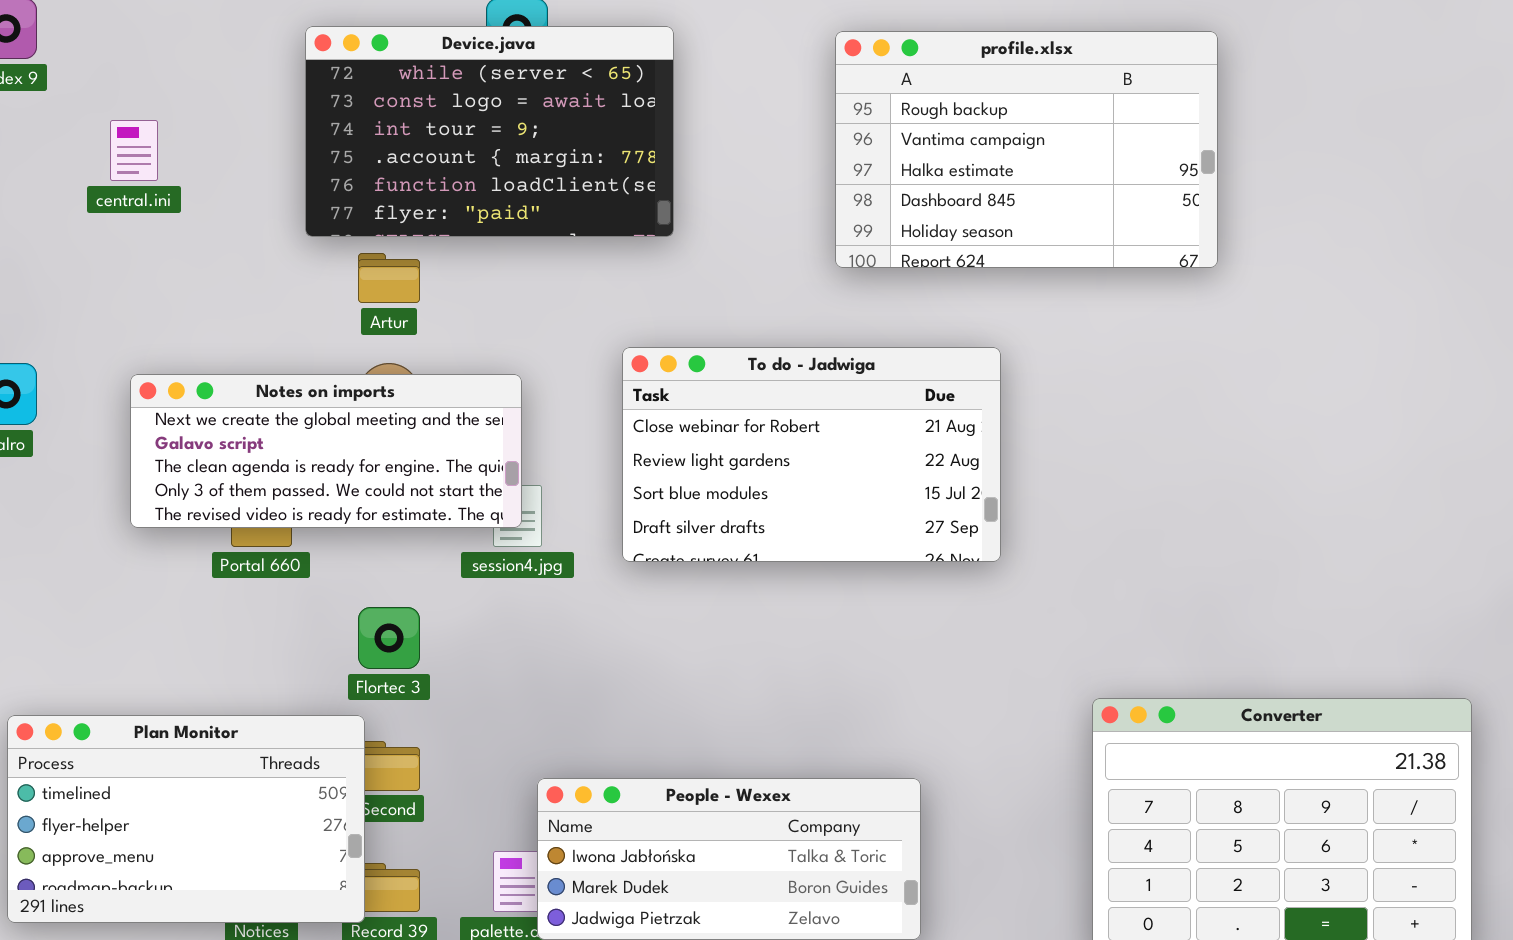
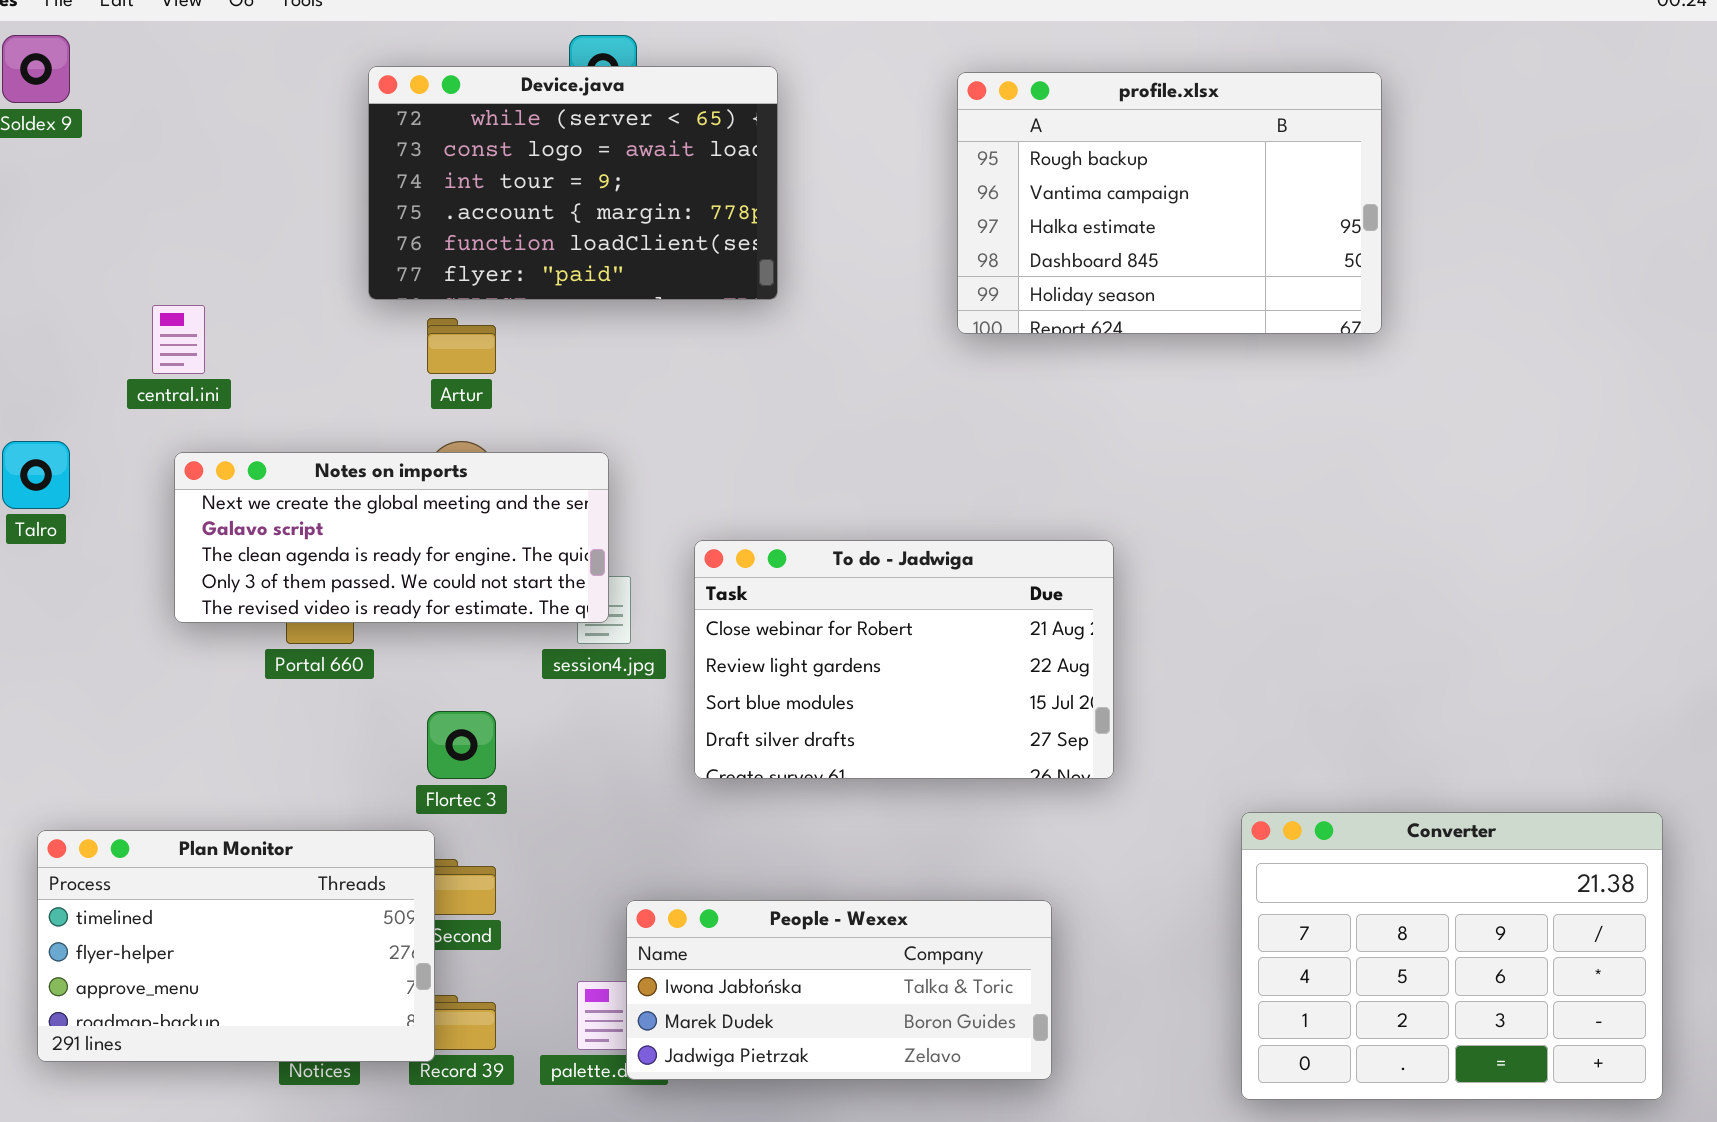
central.ini: [110,120,158,181] -> [152,305,205,374], moved
To do - Jadwiga: [622,347,1001,562] -> [694,540,1114,779], moved

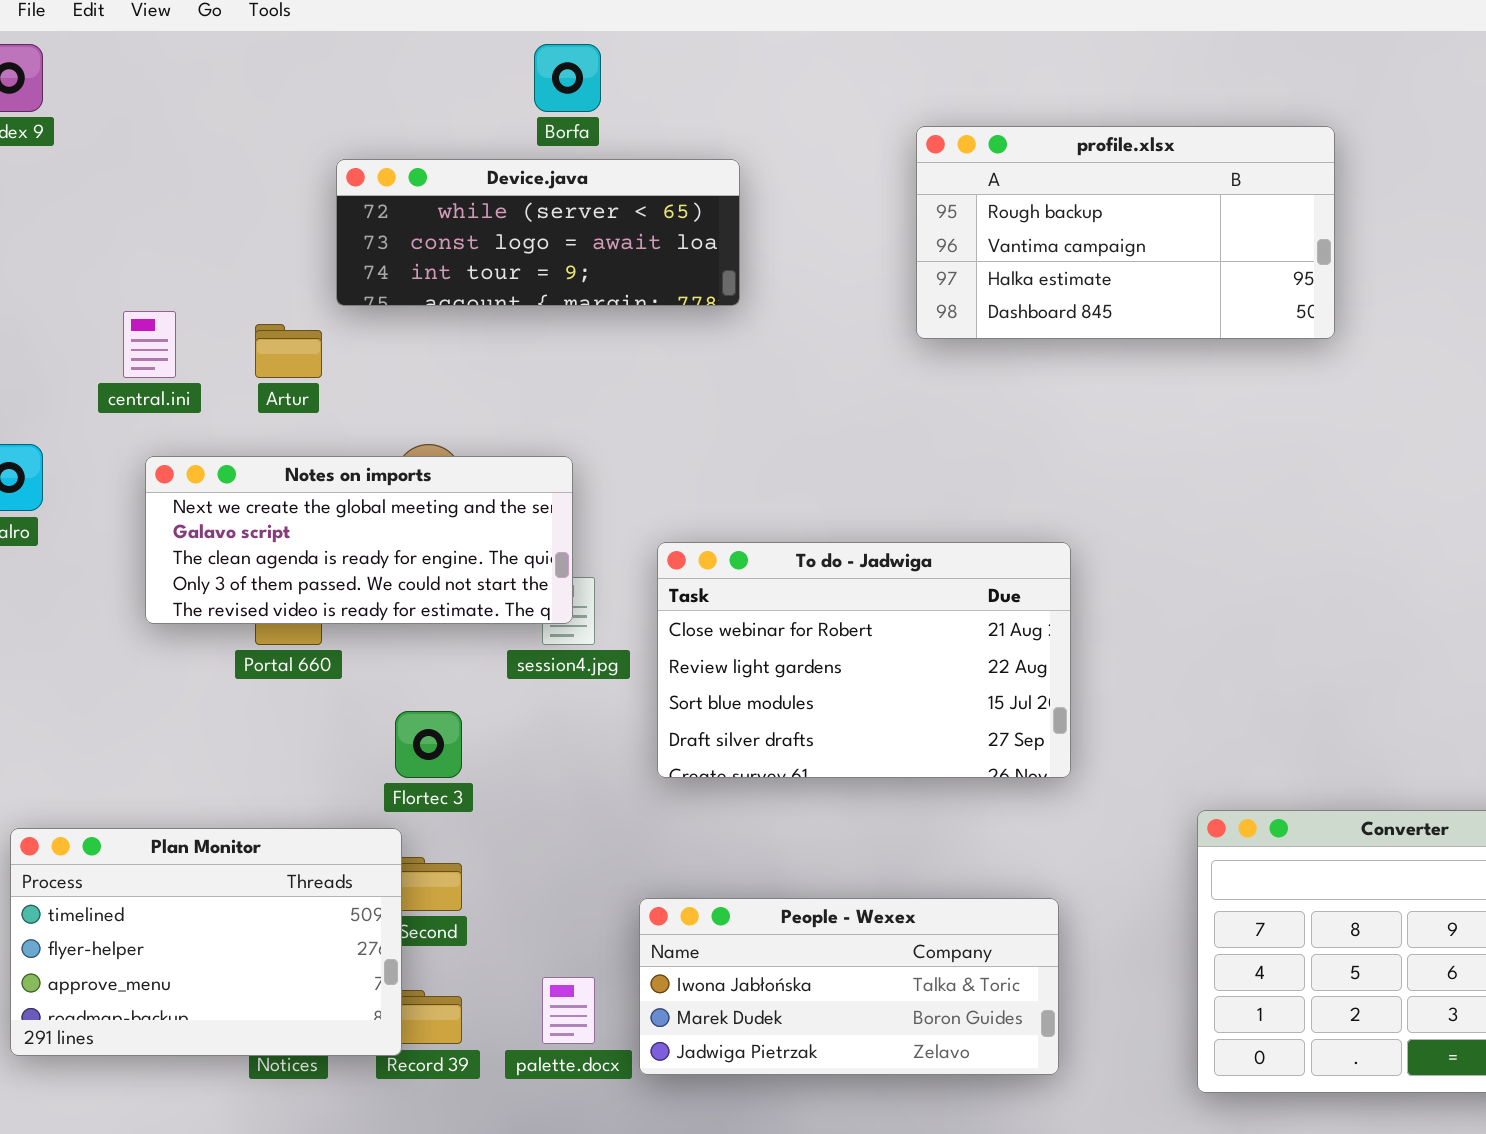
Device.java: [368,66,778,300] -> [336,159,740,306], resized
profile.xlsx: [957,72,1382,334] -> [916,126,1335,339], resized
Artur: [427,318,496,374] -> [255,324,322,378], moved
People - Wexex: [626,900,1052,1080] -> [639,898,1059,1075], moved

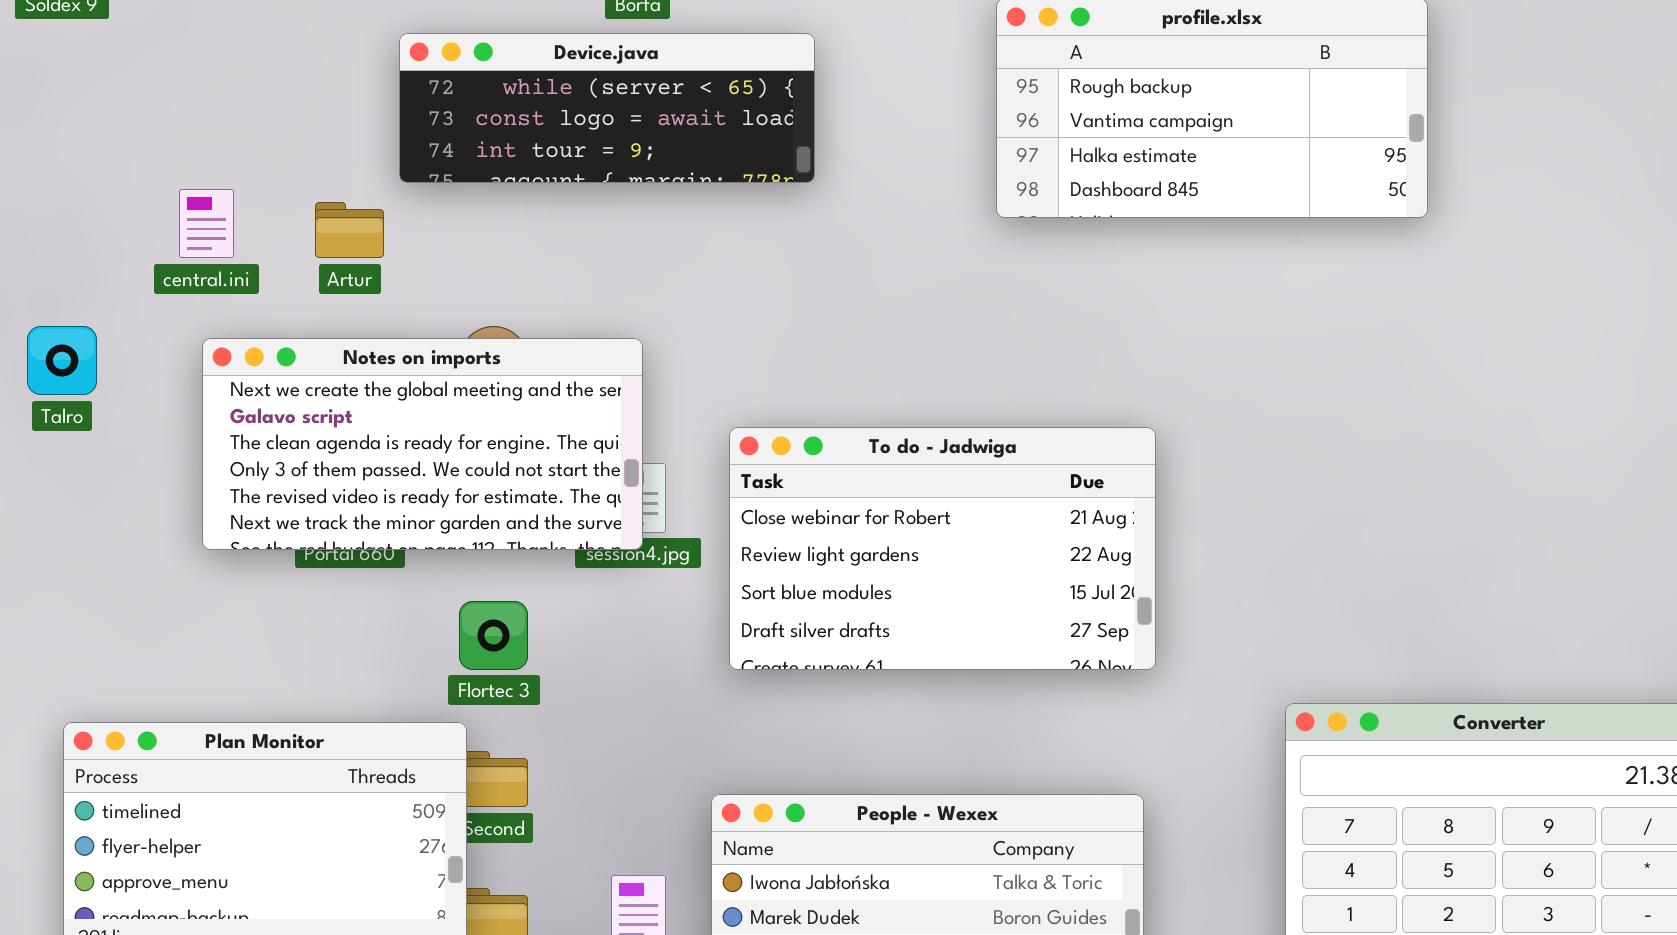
Notes on imports: [145,456,573,624] -> [202,338,643,550], resized

